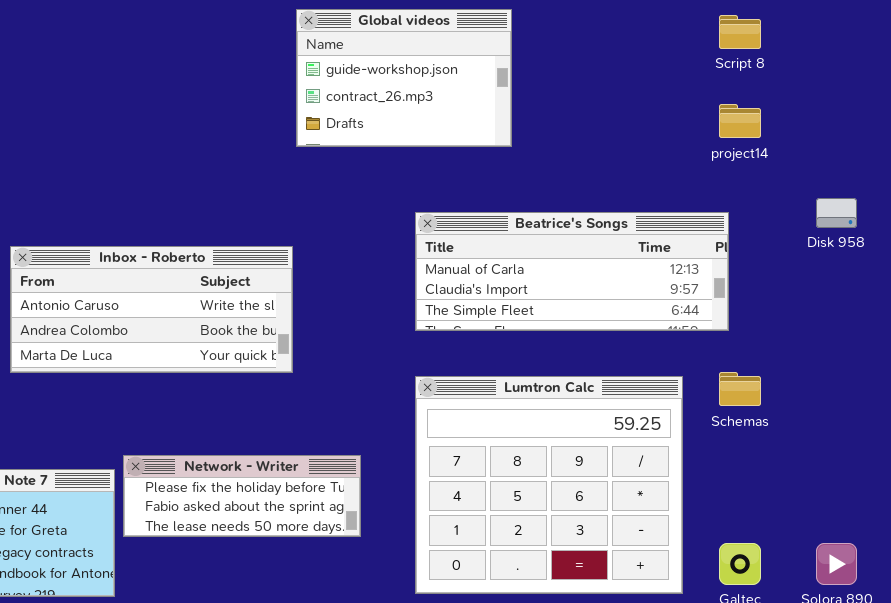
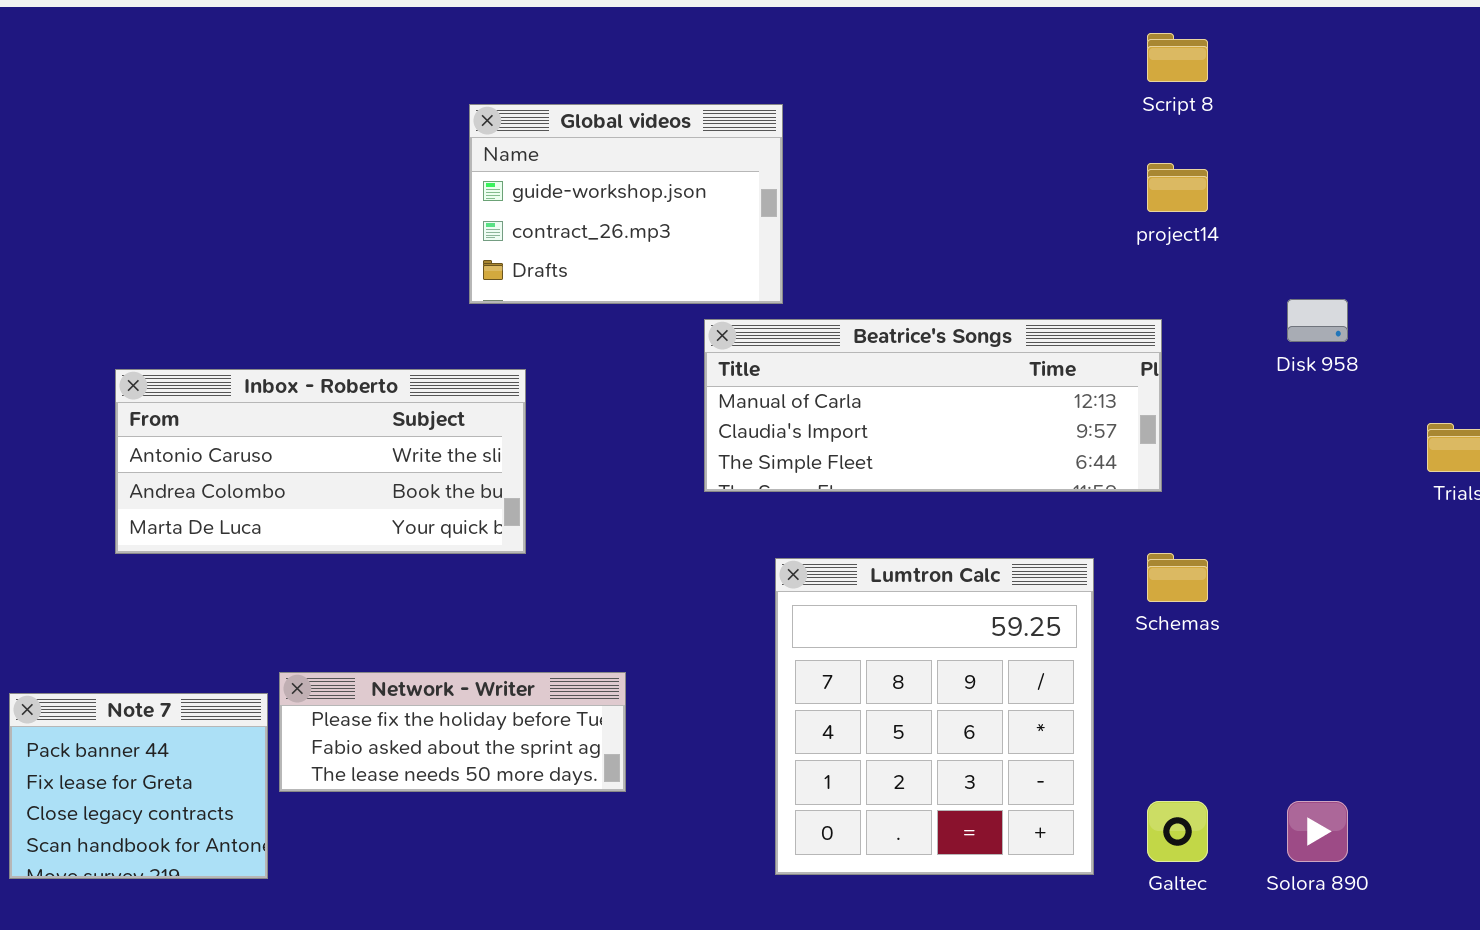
Global videos: [296,9,512,147] -> [469,104,783,304], moved
Lumtron Calc: [415,376,683,594] -> [775,558,1094,875], resized

